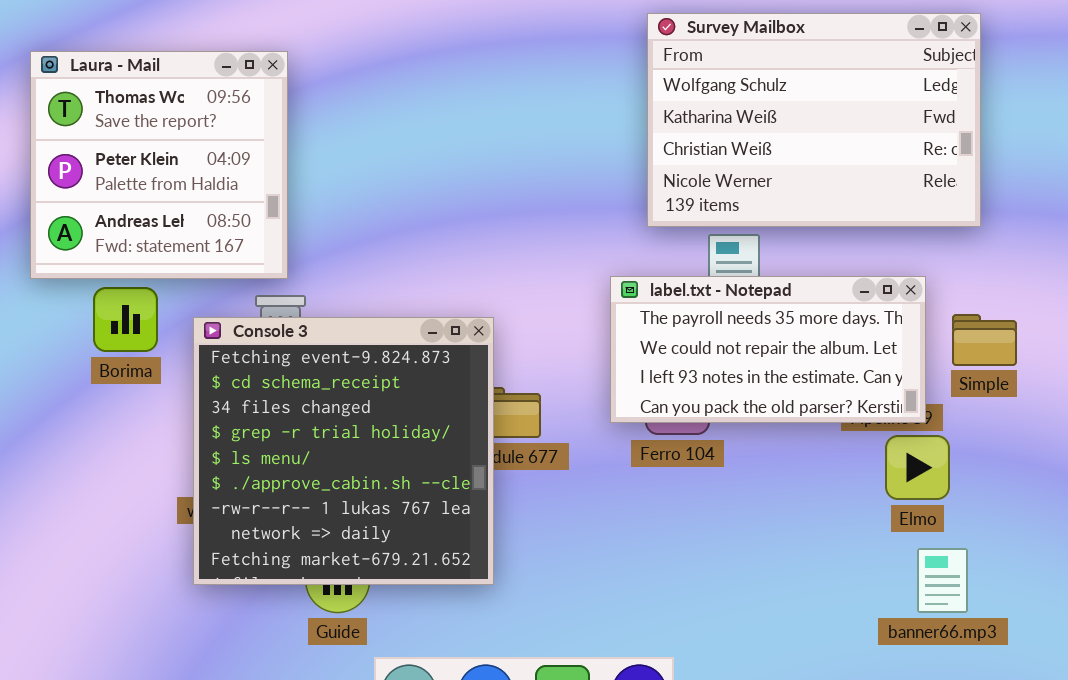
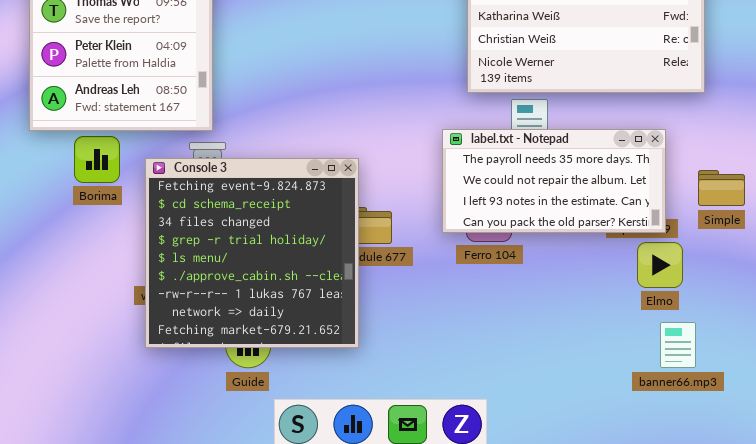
Simple: [952,314,1017,366] -> [698,170,745,206], moved

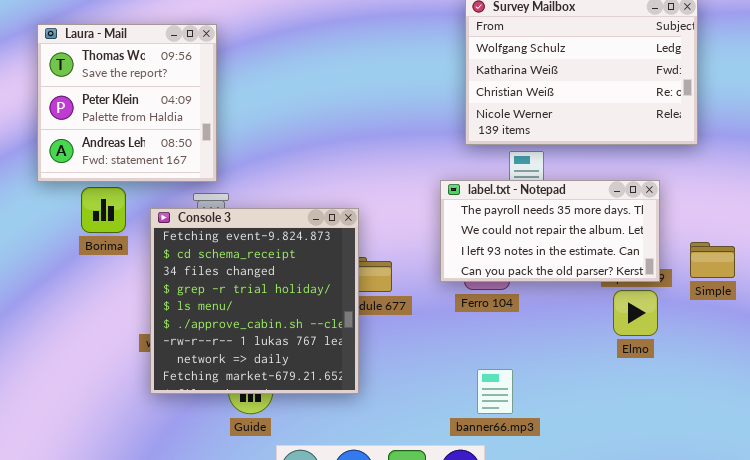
Simple: [698,170,745,206] -> [690,242,735,278], moved
Elmo: [637,242,683,288] -> [613,290,658,336], moved
banner66.mp3: [660,322,696,368] -> [477,369,513,414], moved

